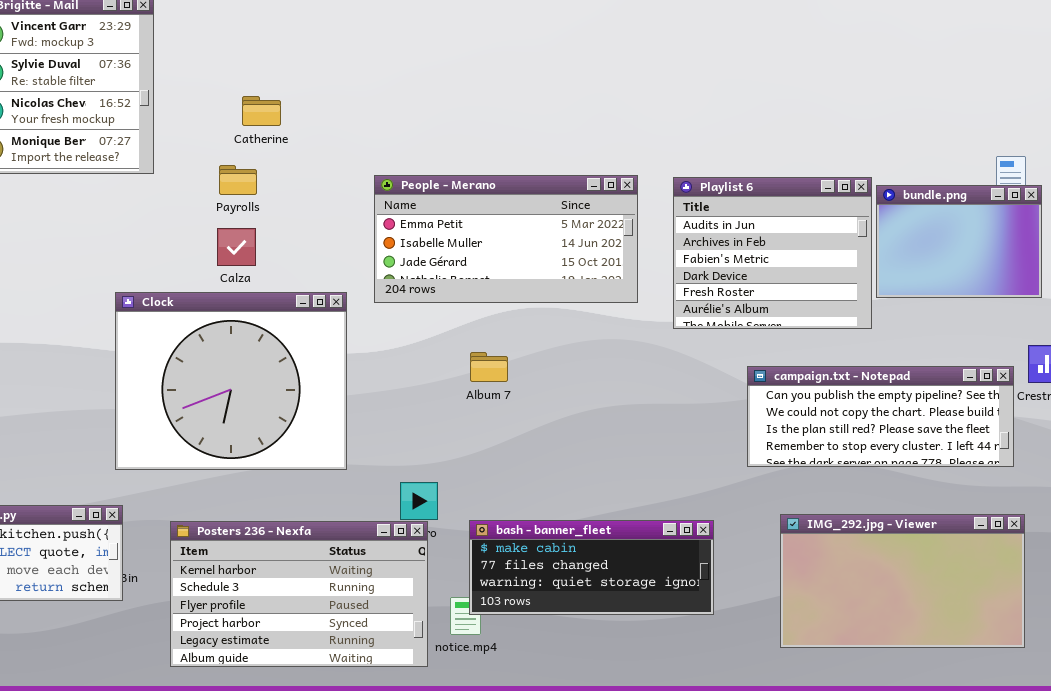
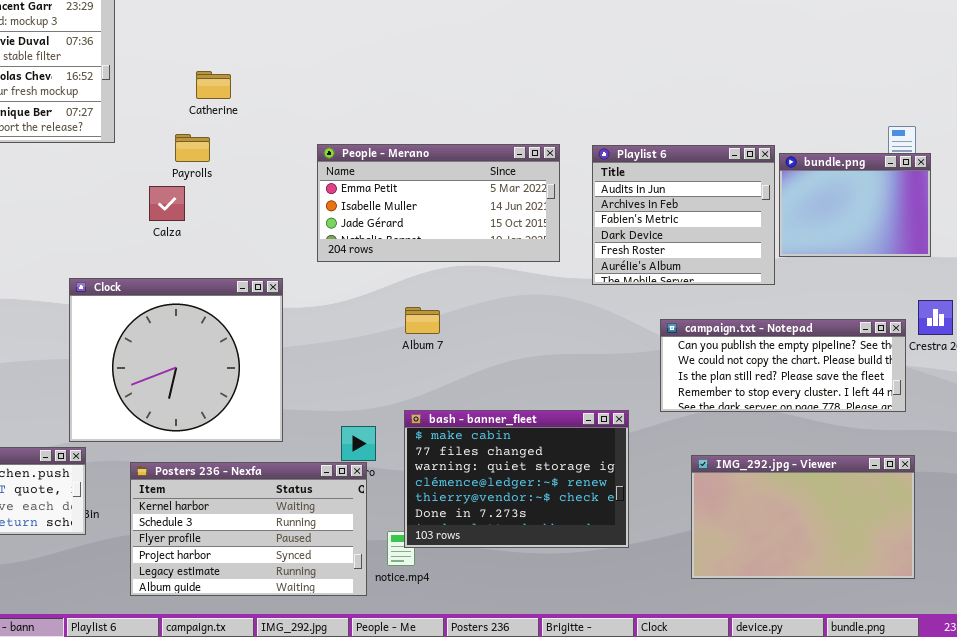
Calza: [217,228,256,266] -> [149,186,185,221], moved
Clock: [115,292,347,470] -> [69,278,283,442], moved
bash - banner_fleet: [469,520,714,615] -> [404,410,629,548], resized

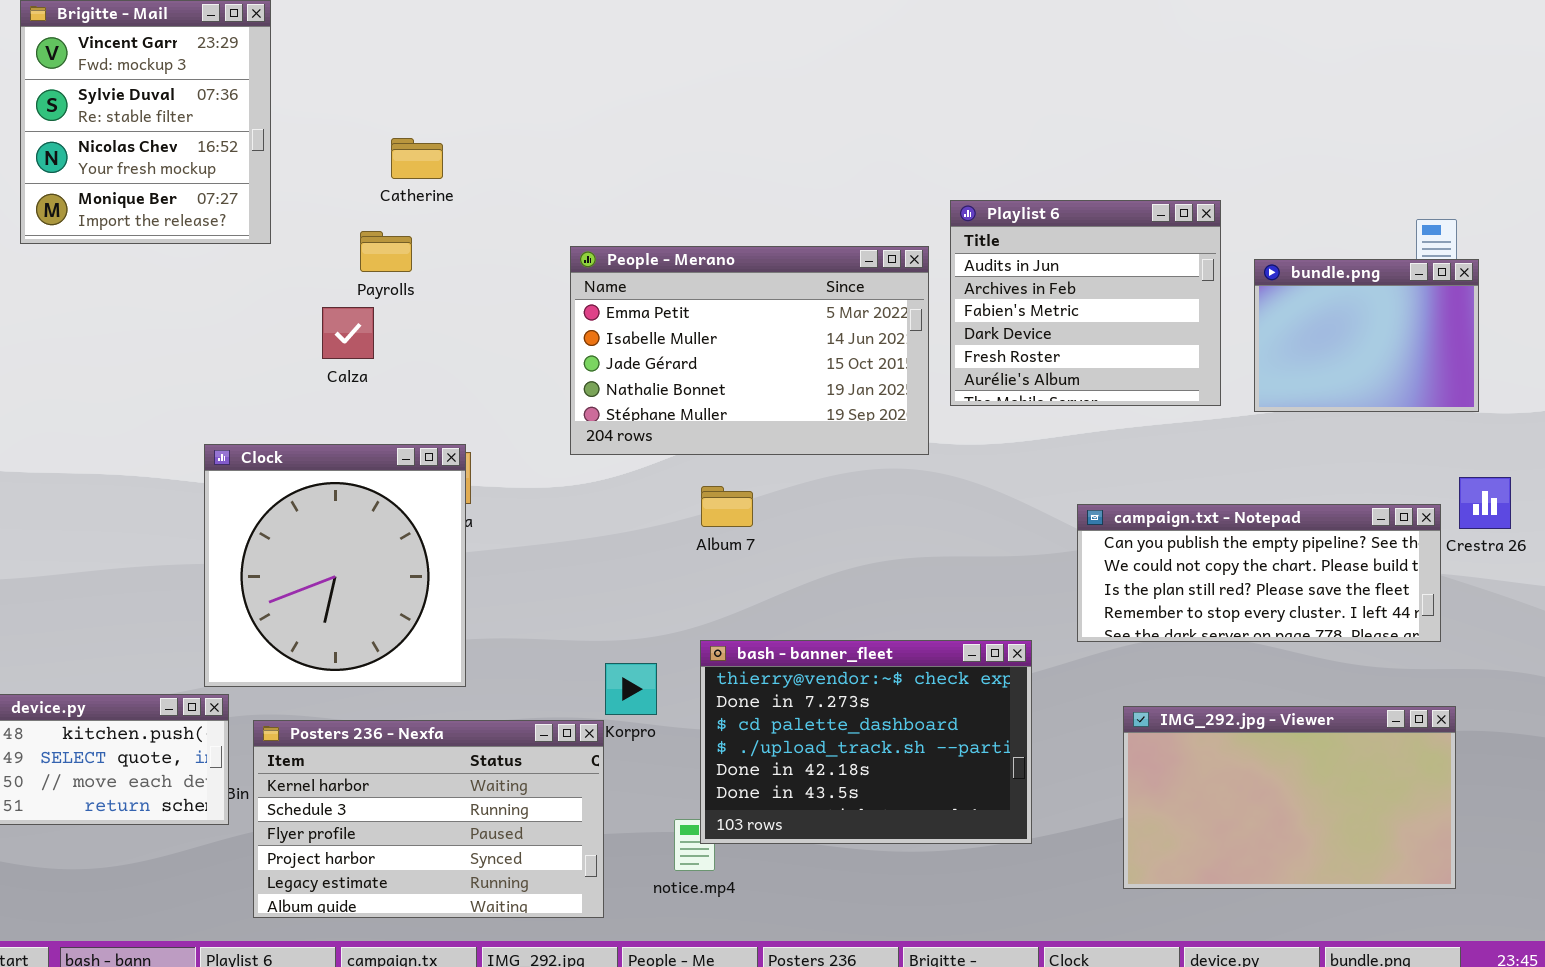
People - Merano: [317,144,560,262] -> [570,246,929,455], resized
Playlist 6: [592,145,775,285] -> [950,200,1221,406], moved
Clock: [69,278,283,442] -> [204,444,466,687], resized
bash - banner_fleet: [404,410,629,548] -> [700,640,1032,844], scrolled down 4 rows
Posters 236 - Nexfa: [130,462,367,596] -> [253,720,604,918], moved

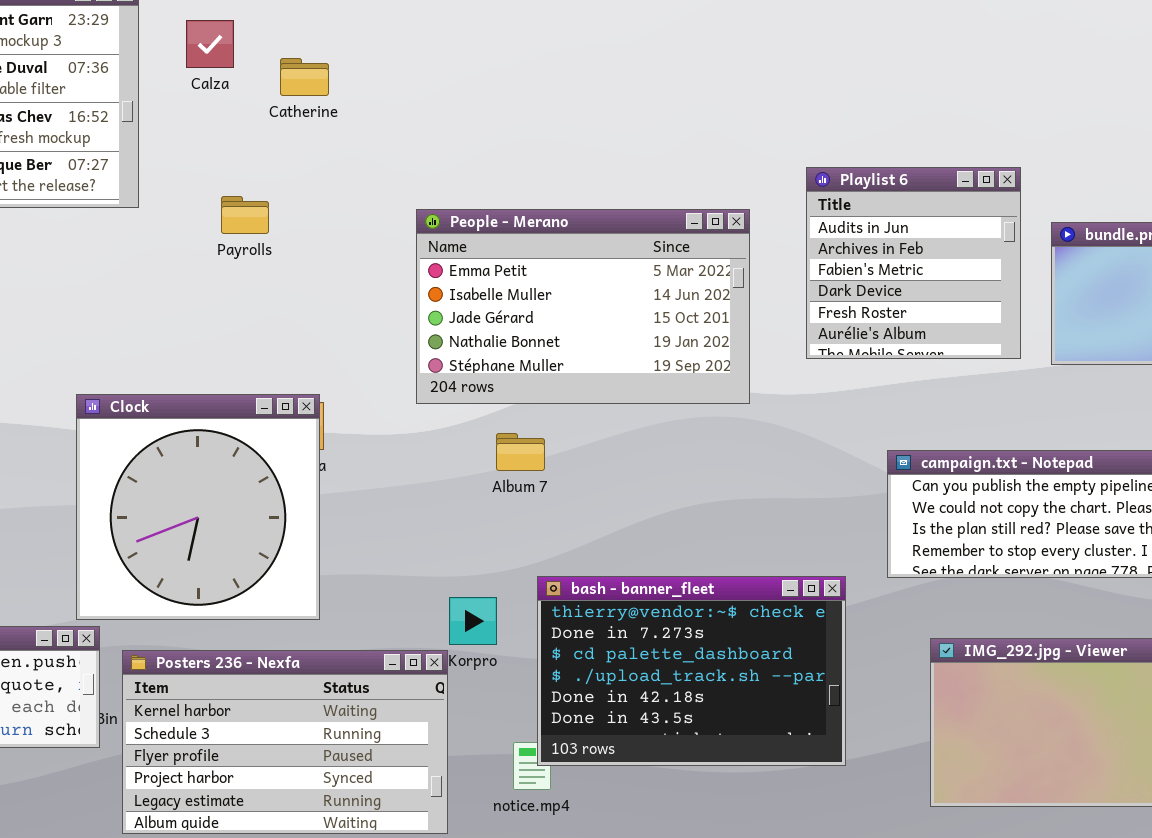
Catherine: [391,138,443,179] -> [280,58,329,96], moved
Playlist 6: [950,200,1221,406] -> [806,167,1021,359], resized
Calza: [322,307,374,359] -> [186,20,234,68], moved
Album 7: [701,486,753,527] -> [496,433,545,471], moved

